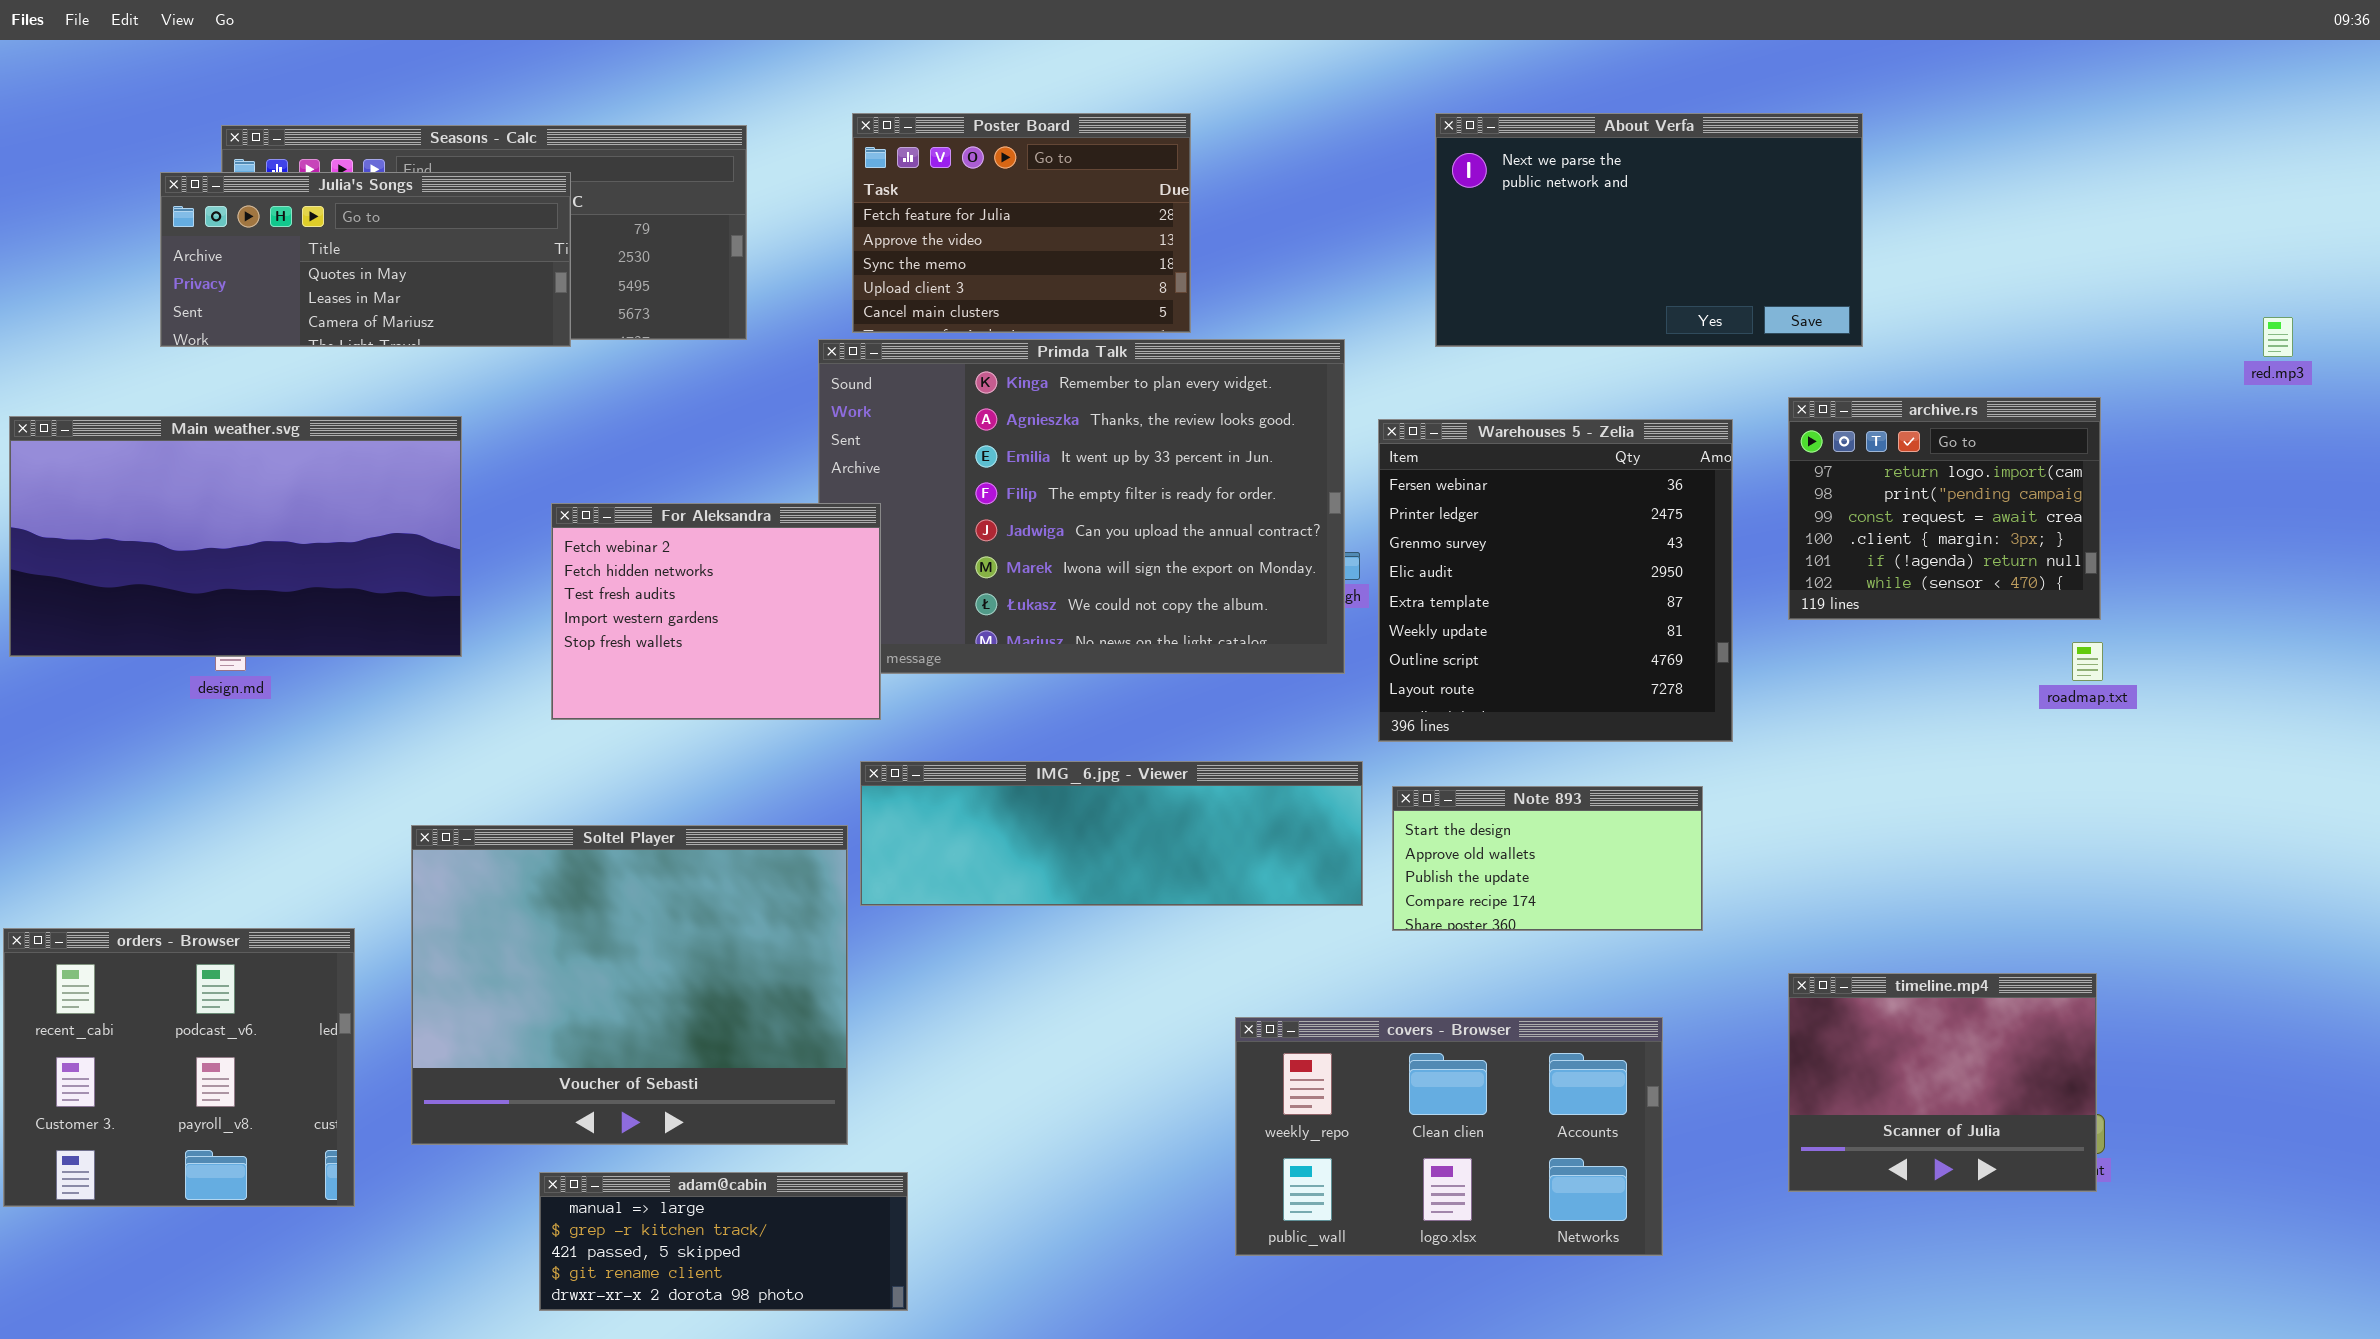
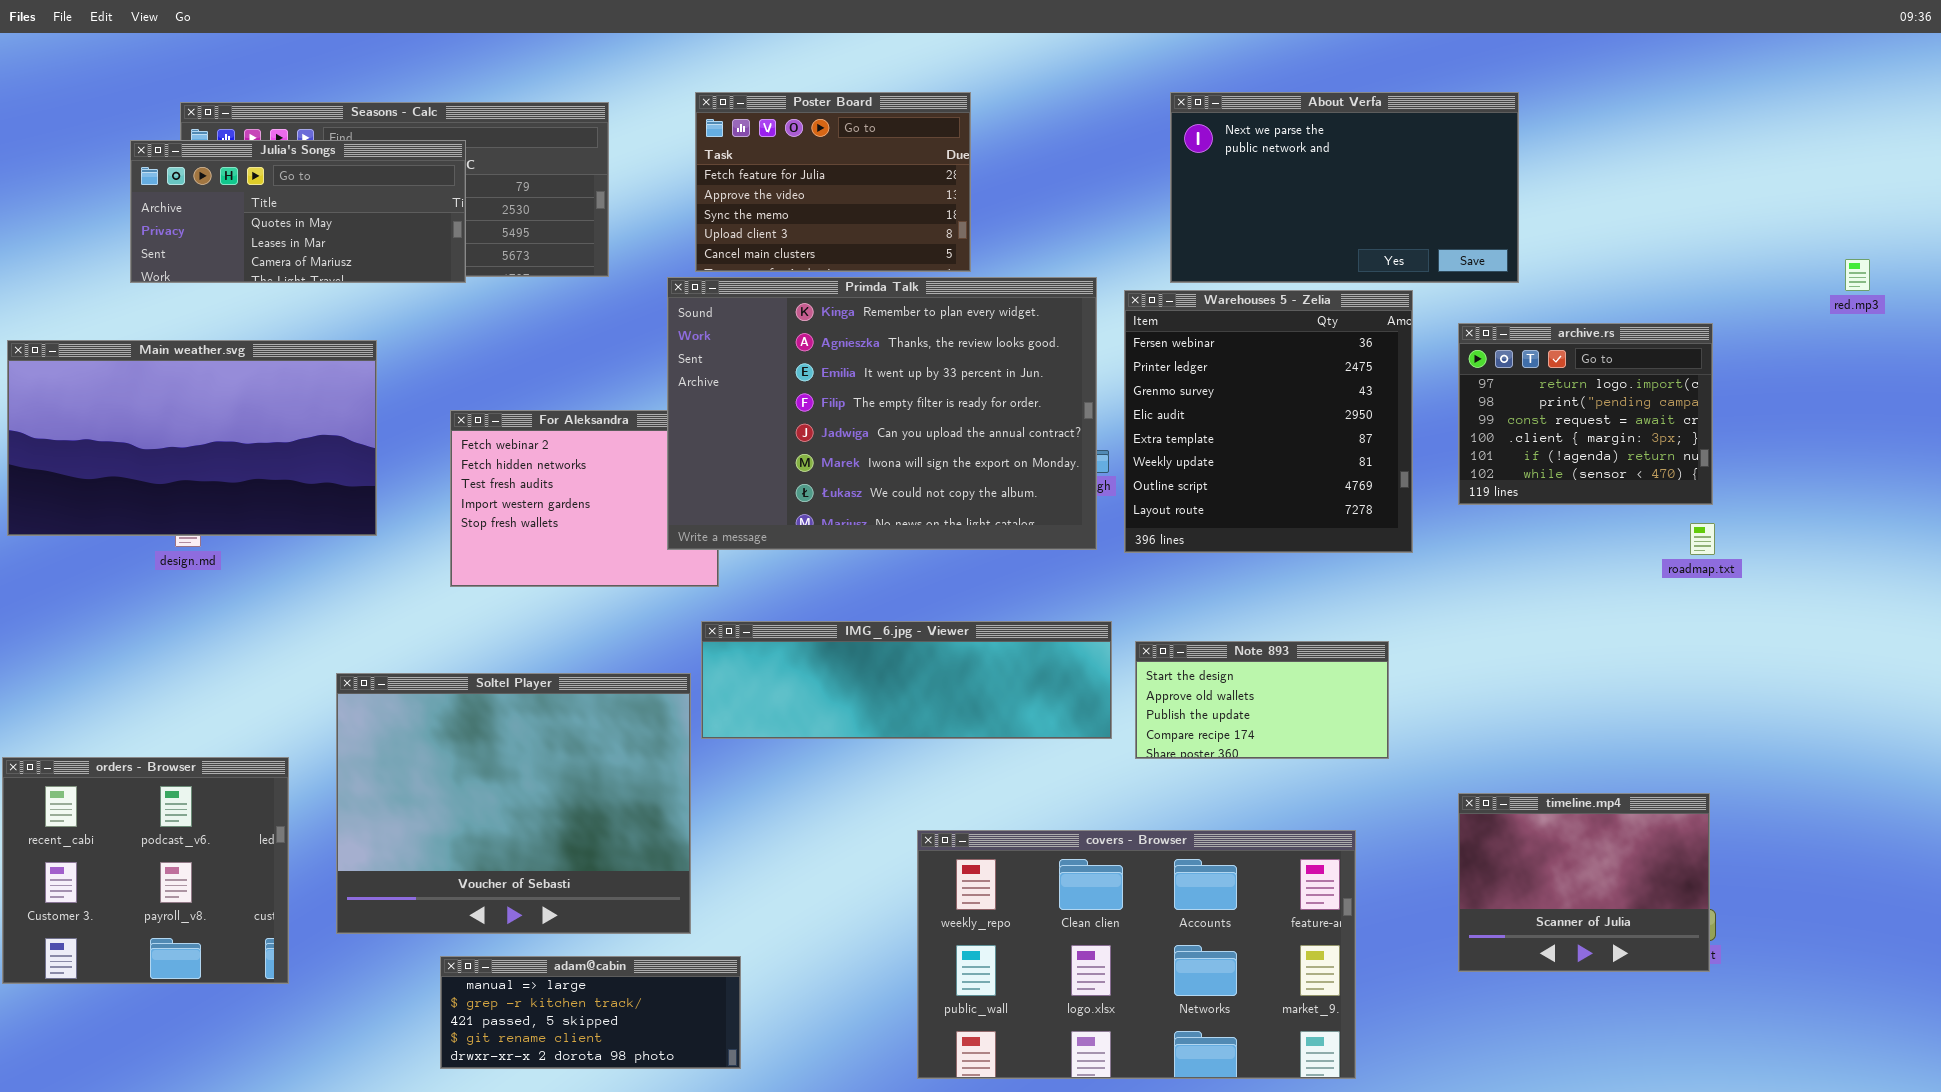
Primda Talk: [818,339,1345,674] -> [667,277,1097,550], raised
Warehouses 5 - Zelia: [1378,419,1733,742] -> [1124,290,1413,553], moved
covers - Browser: [1235,1017,1663,1256] -> [917,830,1356,1079], resized

